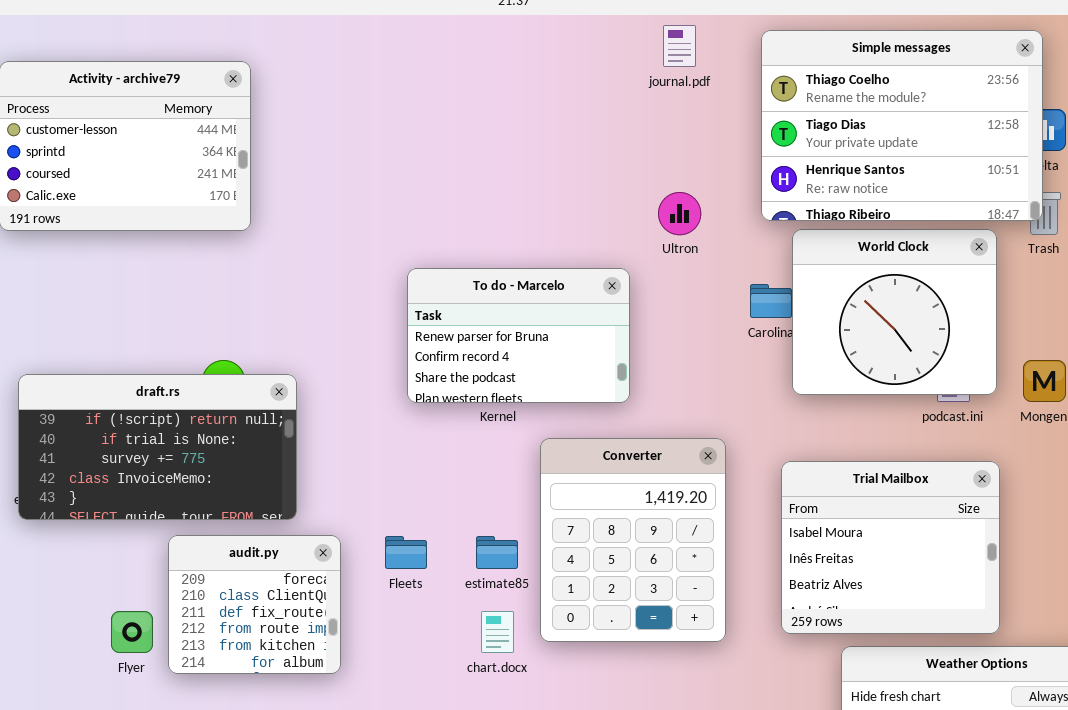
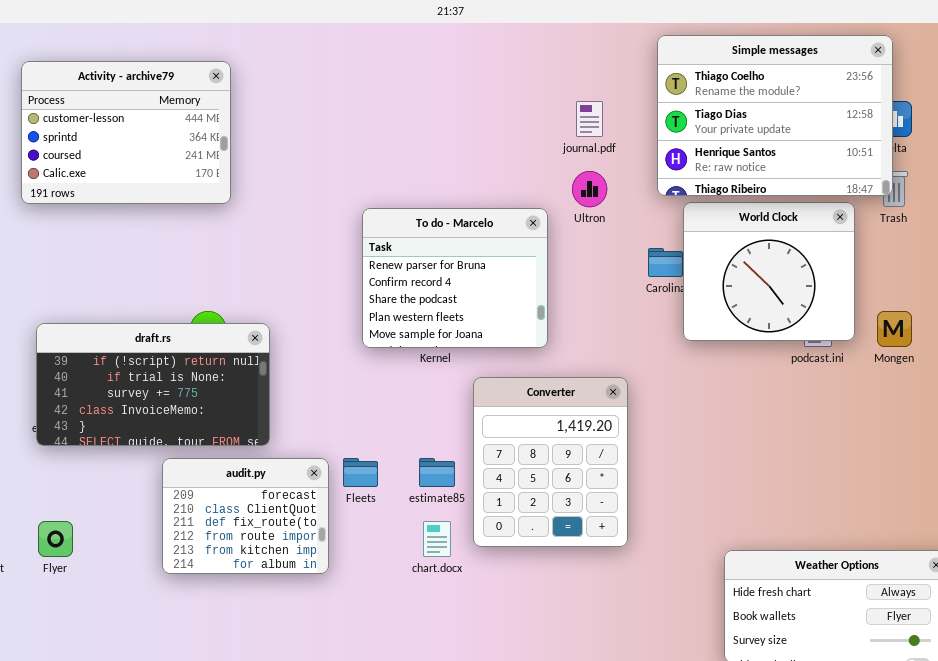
journal.pdf: [663,25,696,67] -> [576,101,603,137], moved
To do - Marcelo: [407,268,630,403] -> [362,208,548,348], resized
Trial Mailbox: [781,461,1000,634] -> none, closed
audit.py: [168,535,341,674] -> [162,458,329,574], resized
Flyer: [111,611,153,653] -> [38,521,73,557], moved

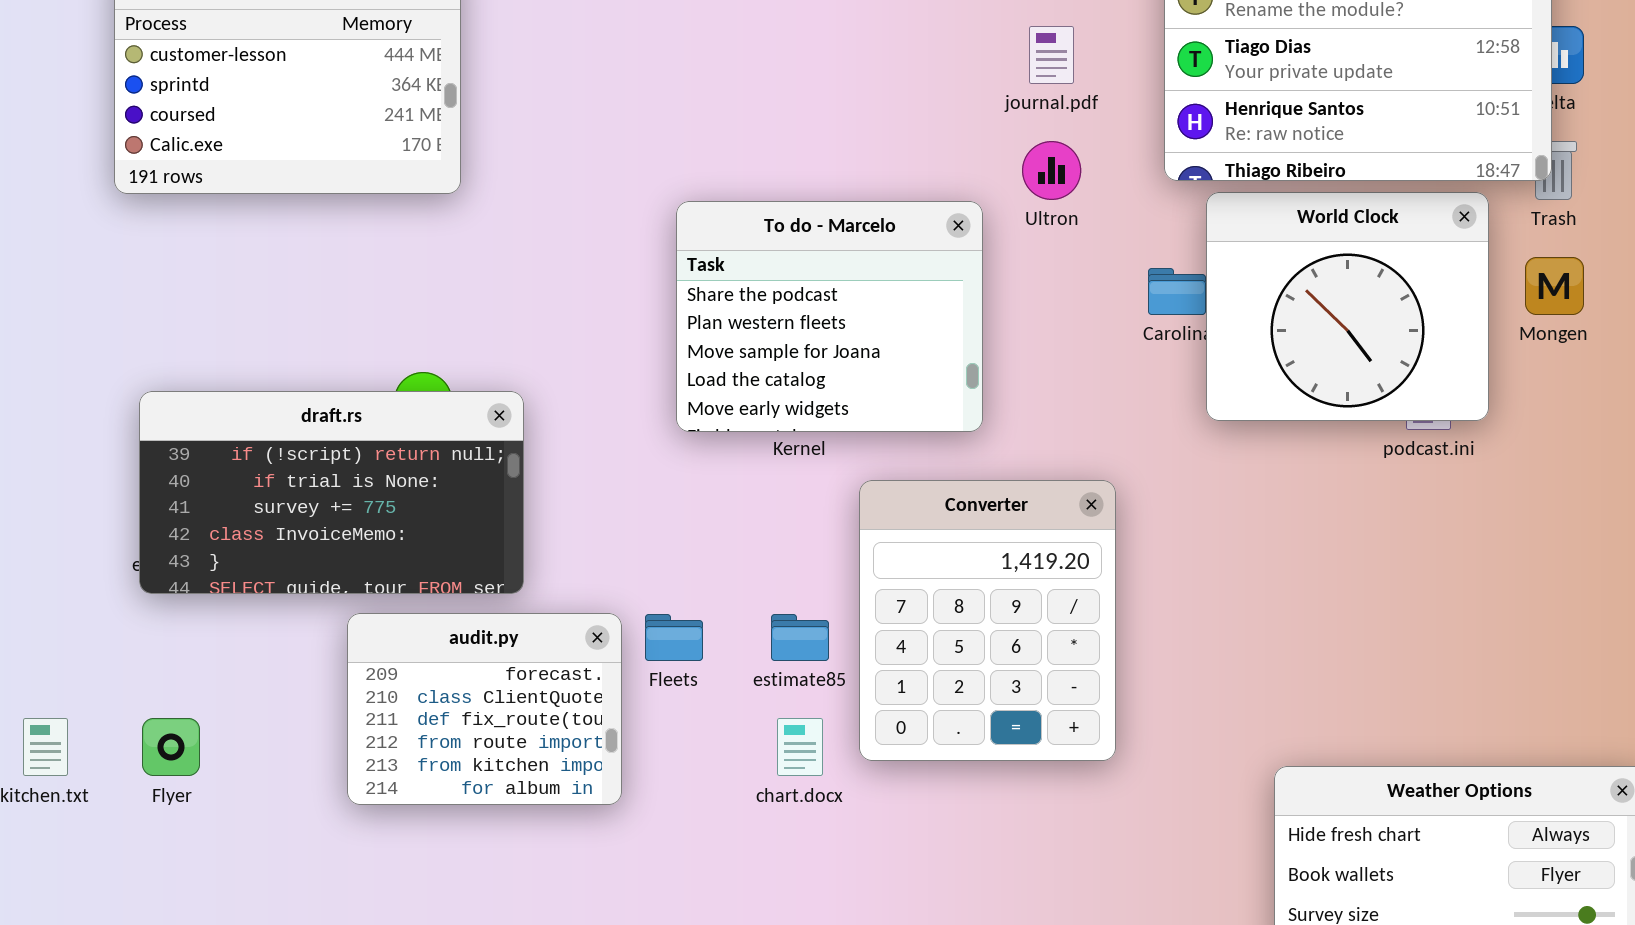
To do - Marcelo: [362,208,548,348] -> [676,201,983,432], scrolled down 2 rows
Mongen: [877,311,912,347] -> [1525,257,1584,315], moved

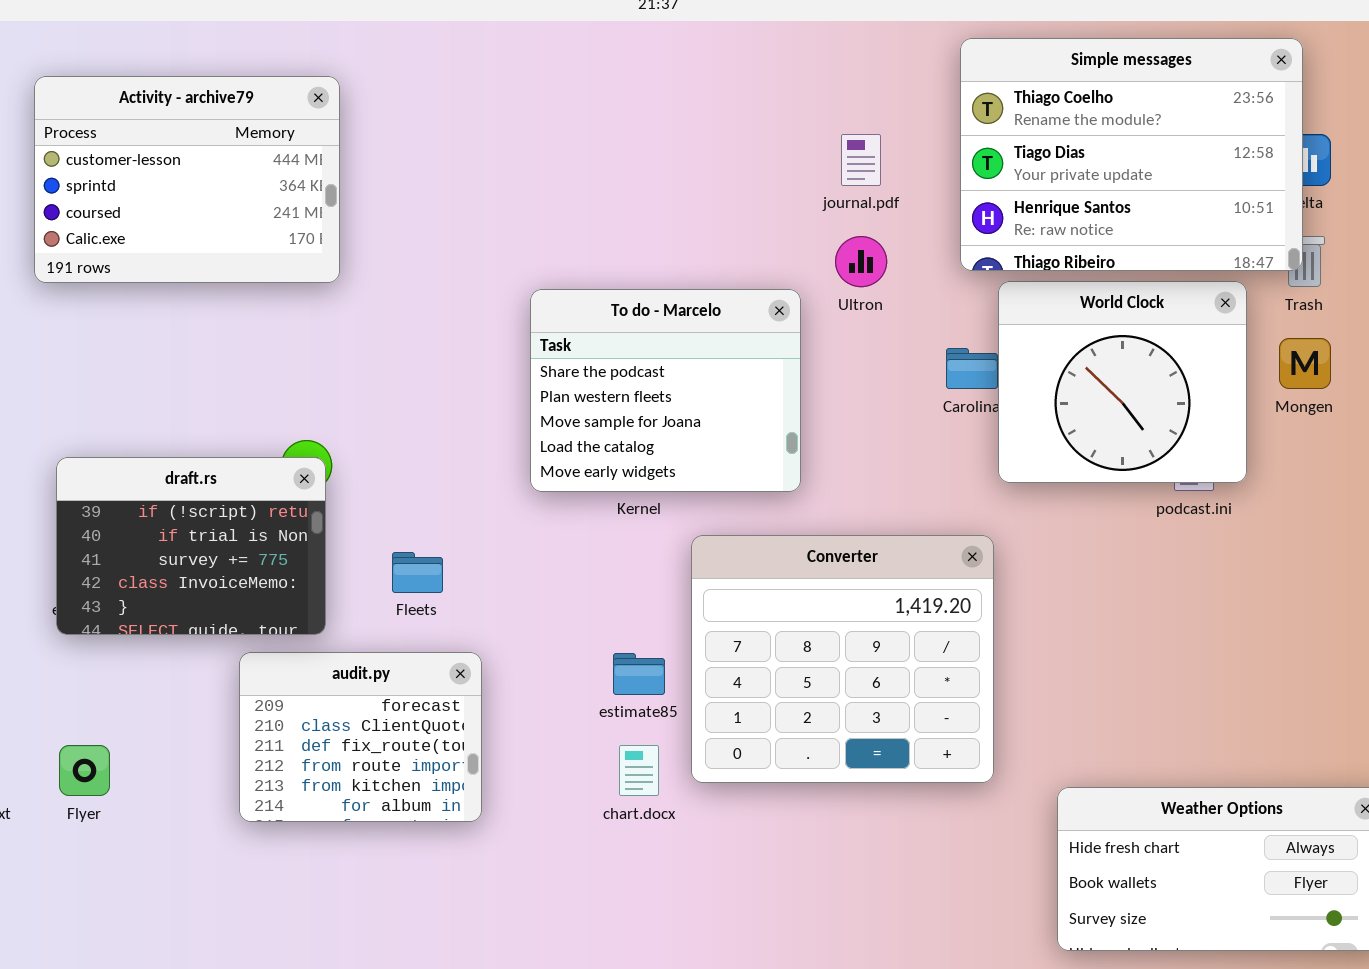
draft.rs: [139,391,524,594] -> [56,457,326,635], resized
Converter: [859,480,1116,761] -> [691,535,994,783], resized
Fleets: [645,614,703,661] -> [392,552,443,593], moved

